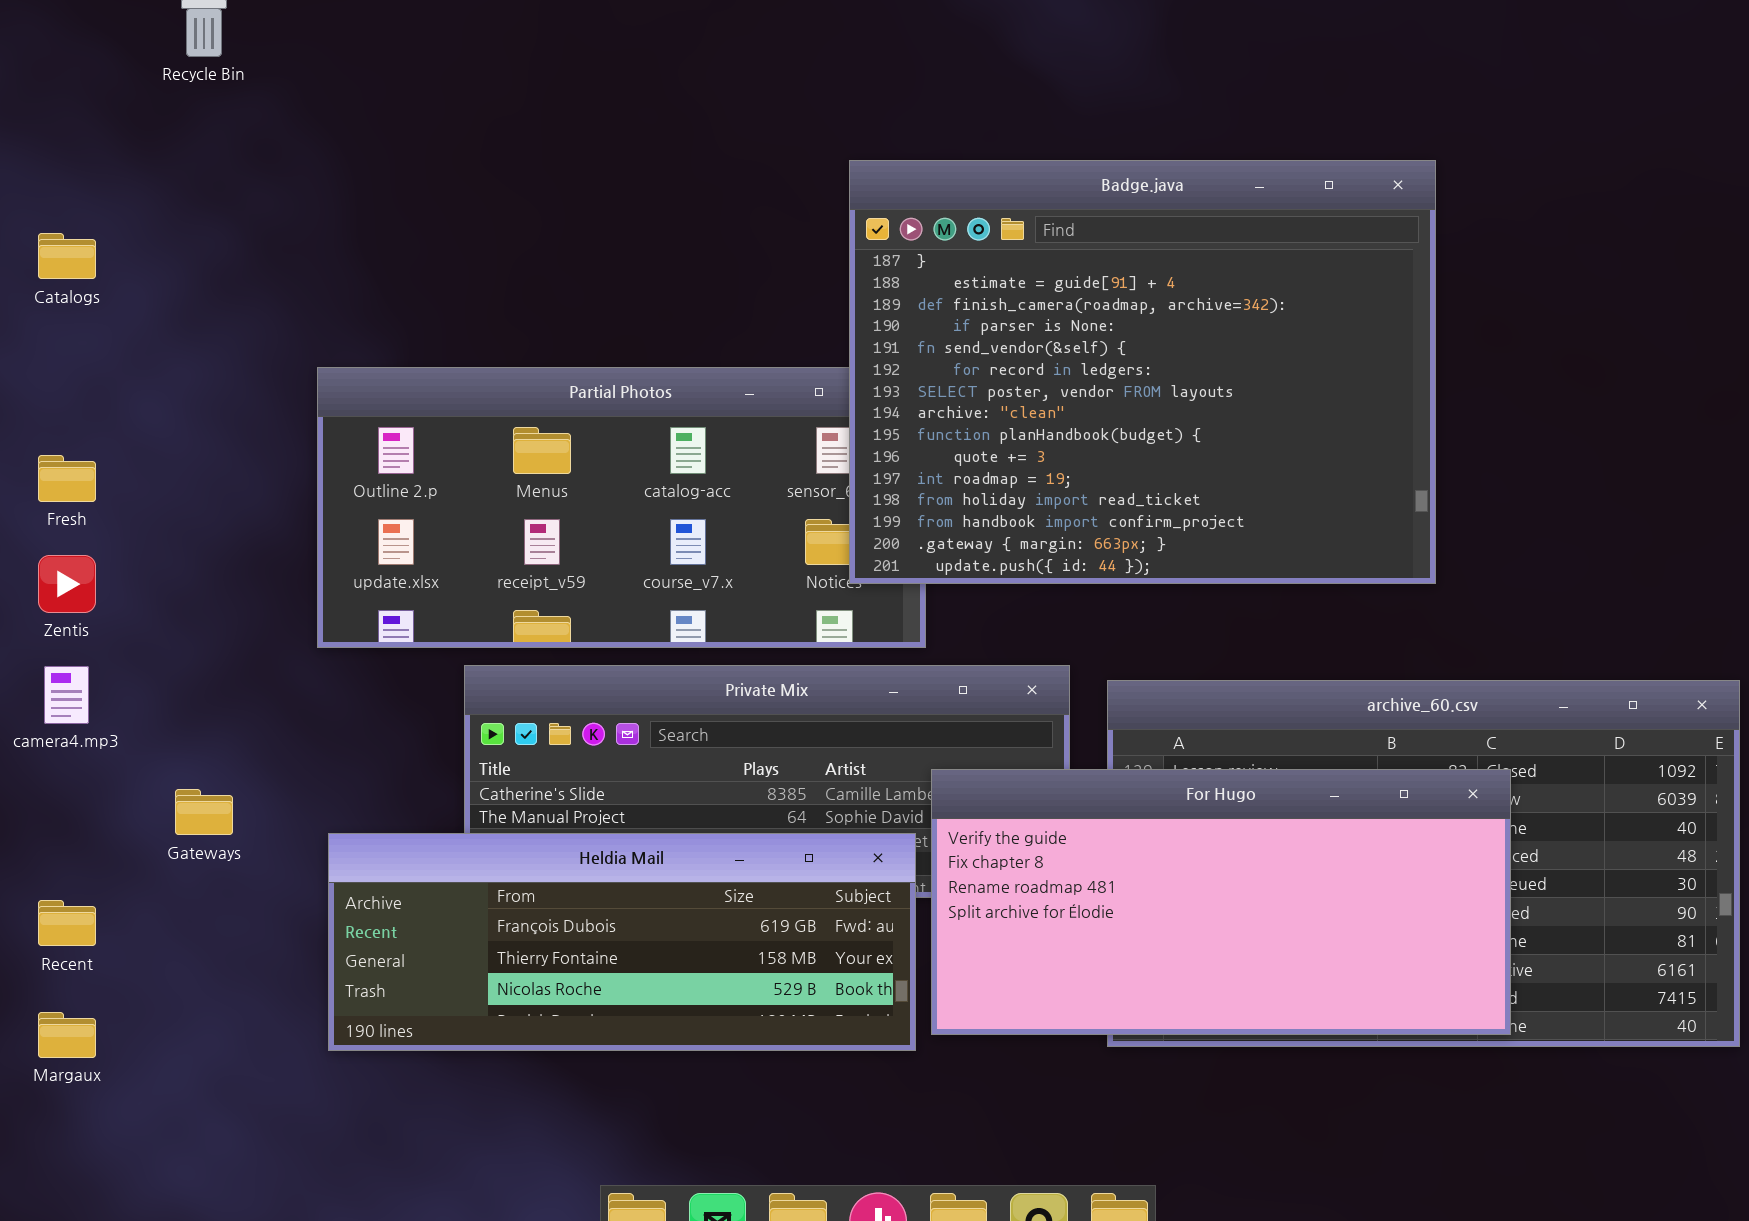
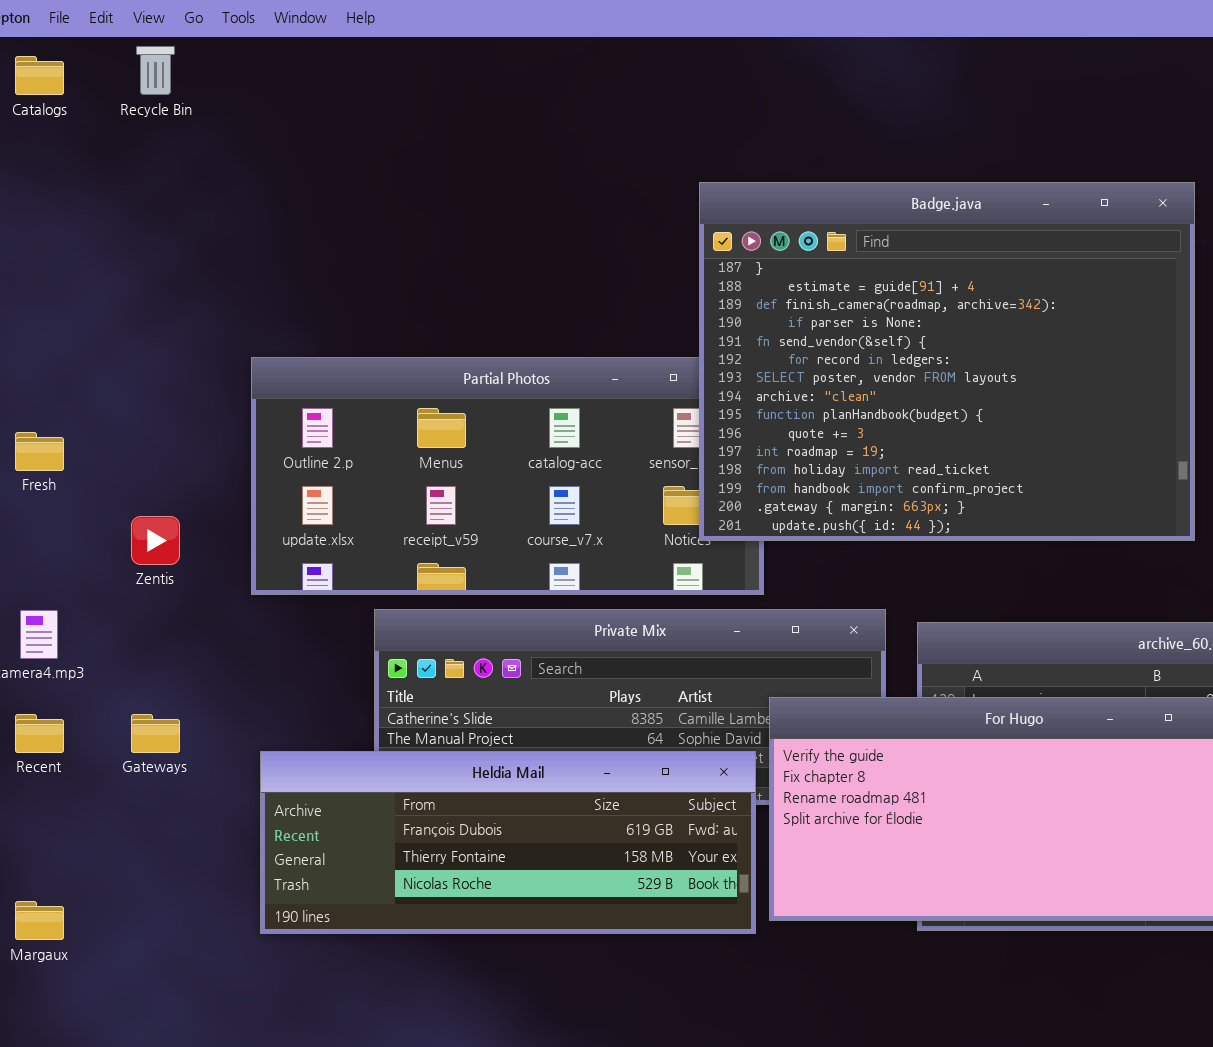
Catalogs: [38,233,96,279] -> [15,56,64,95], moved
Zentis: [38,555,96,613] -> [131,516,180,565], moved
Recent: [38,900,96,946] -> [15,714,64,753], moved

